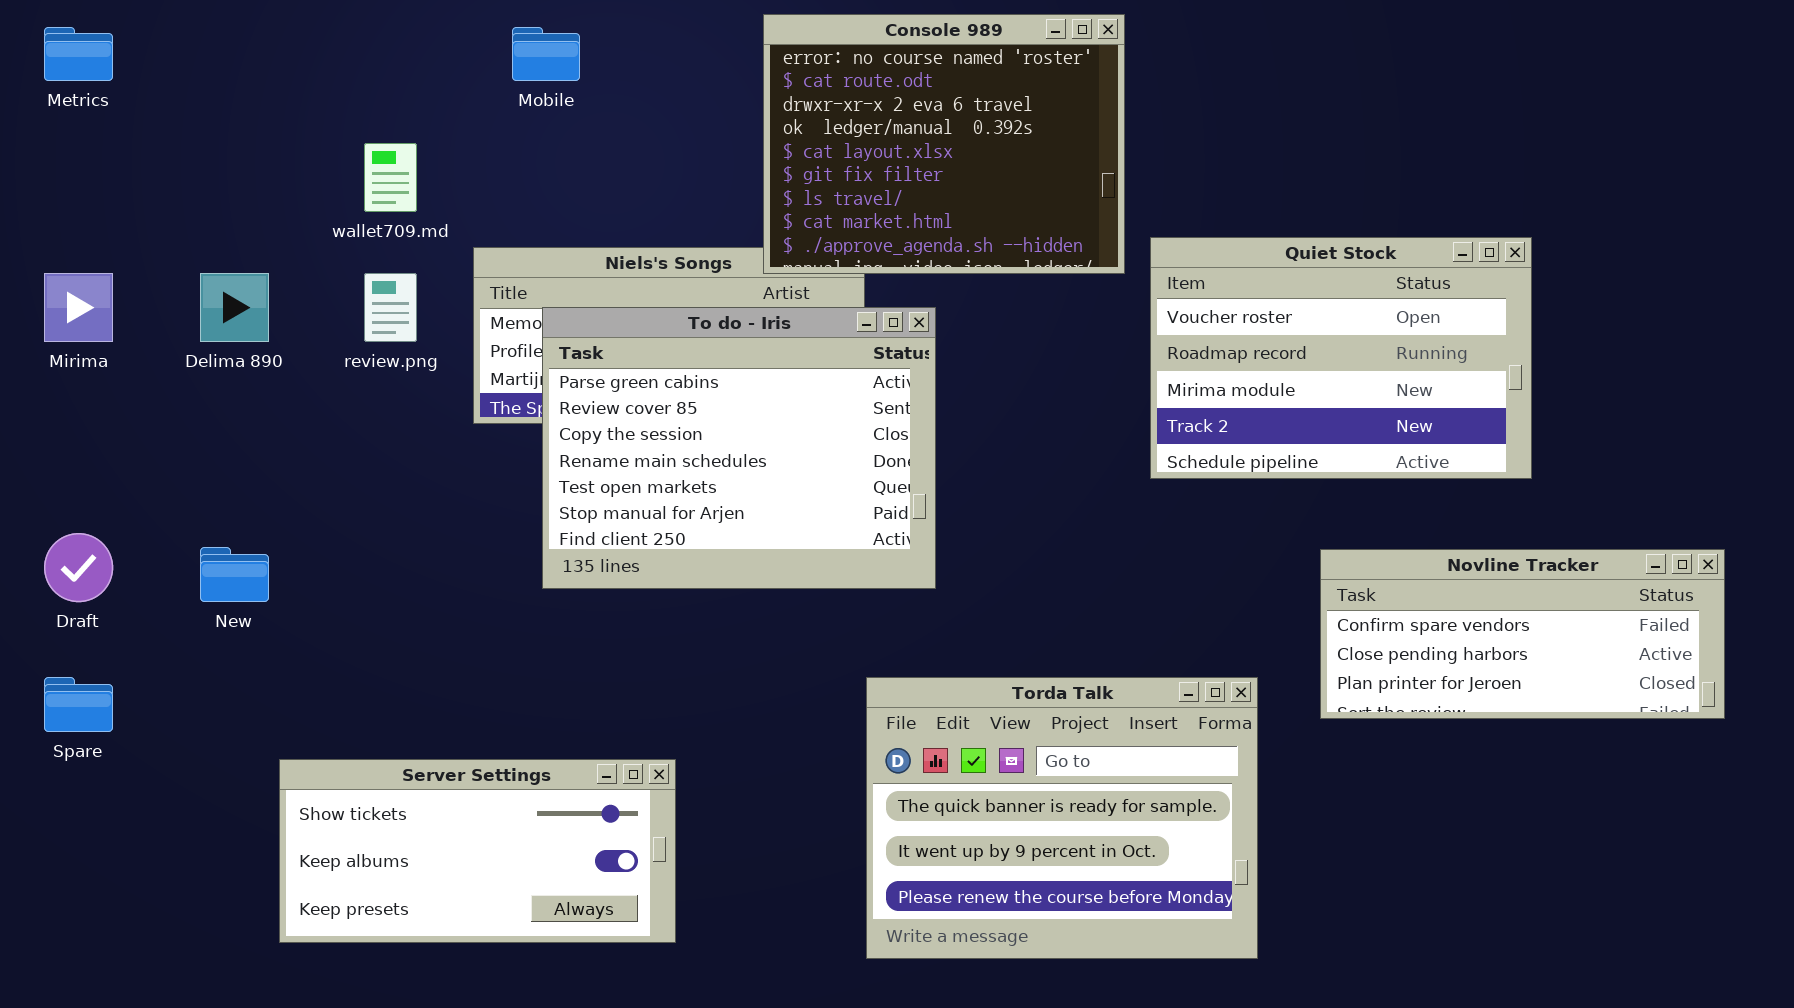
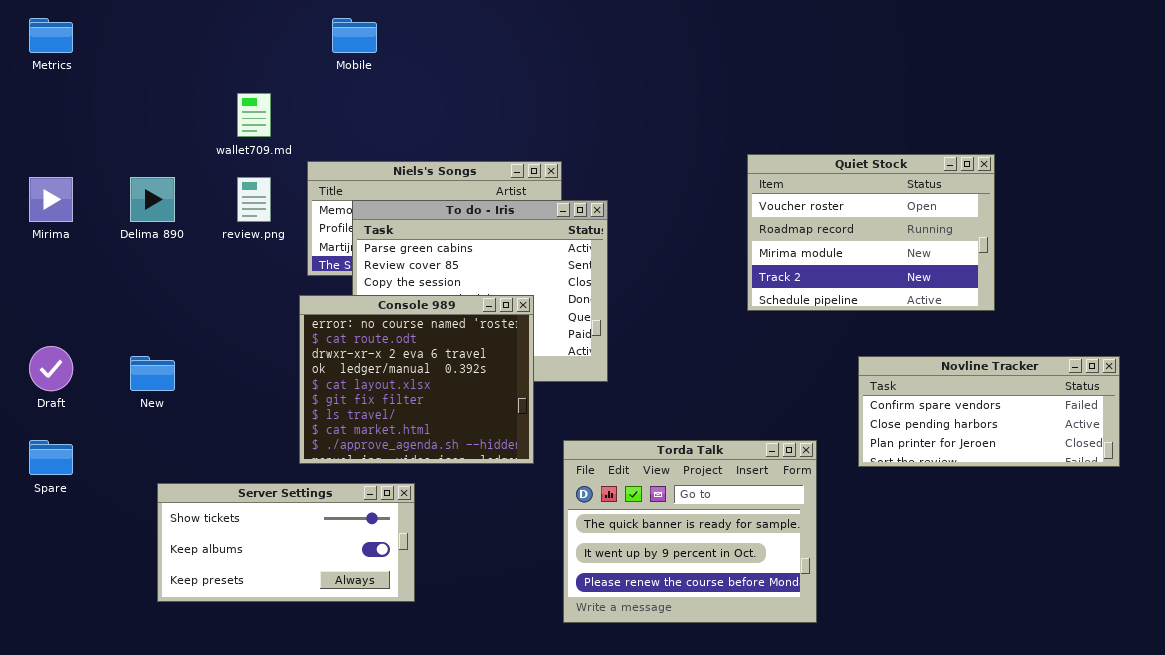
Console 989: [763,14,1125,274] -> [299,295,534,464], moved
Server Settings: [279,759,676,943] -> [157,483,415,602], moved

